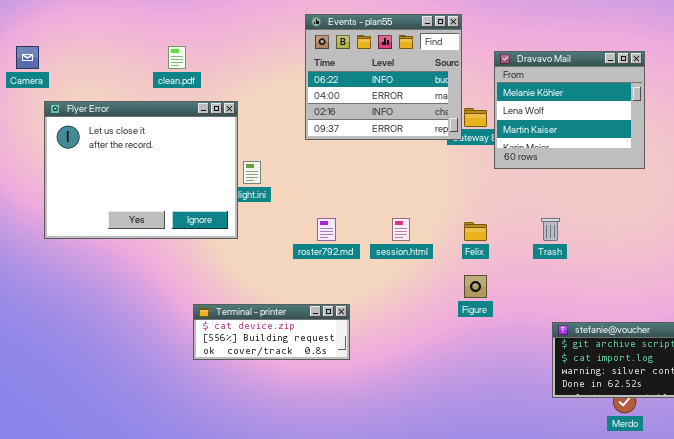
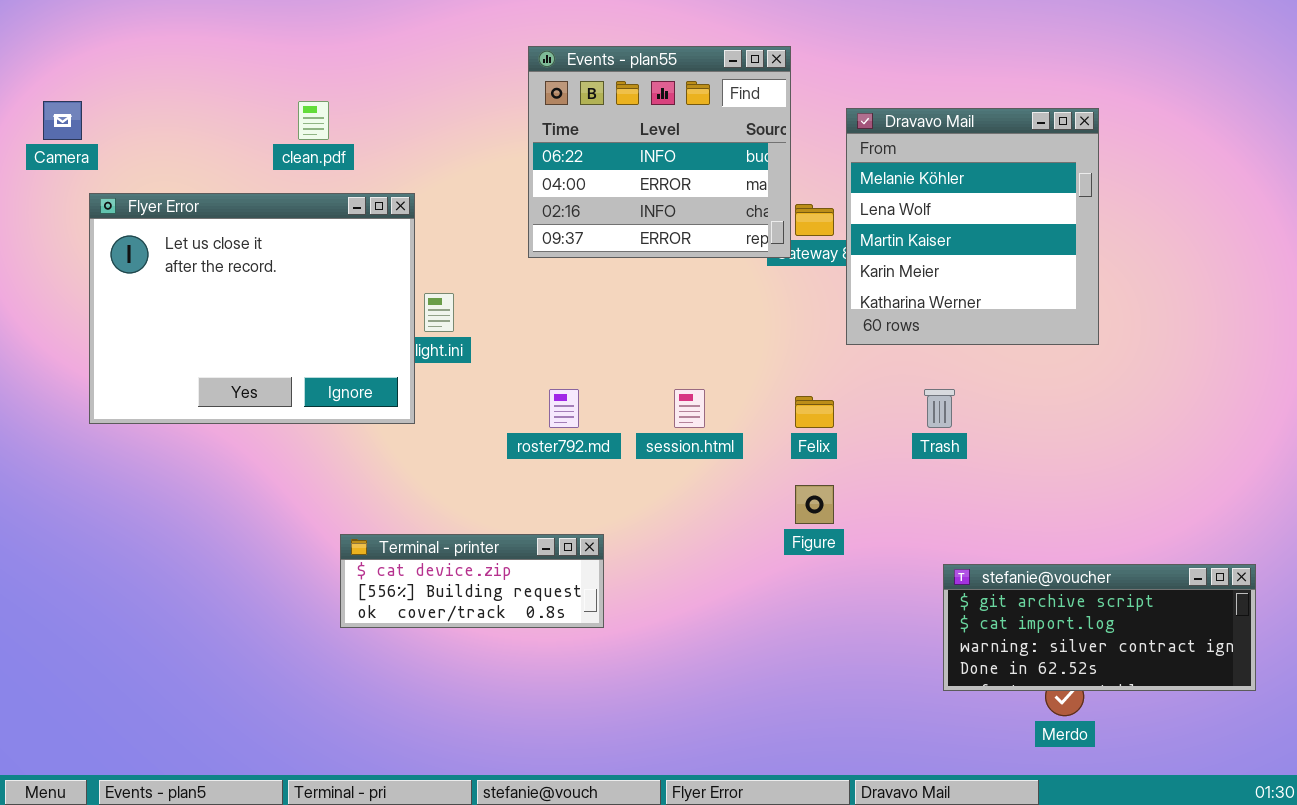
Dravavo Mail: [494,51,645,169] -> [846,108,1099,345], resized

